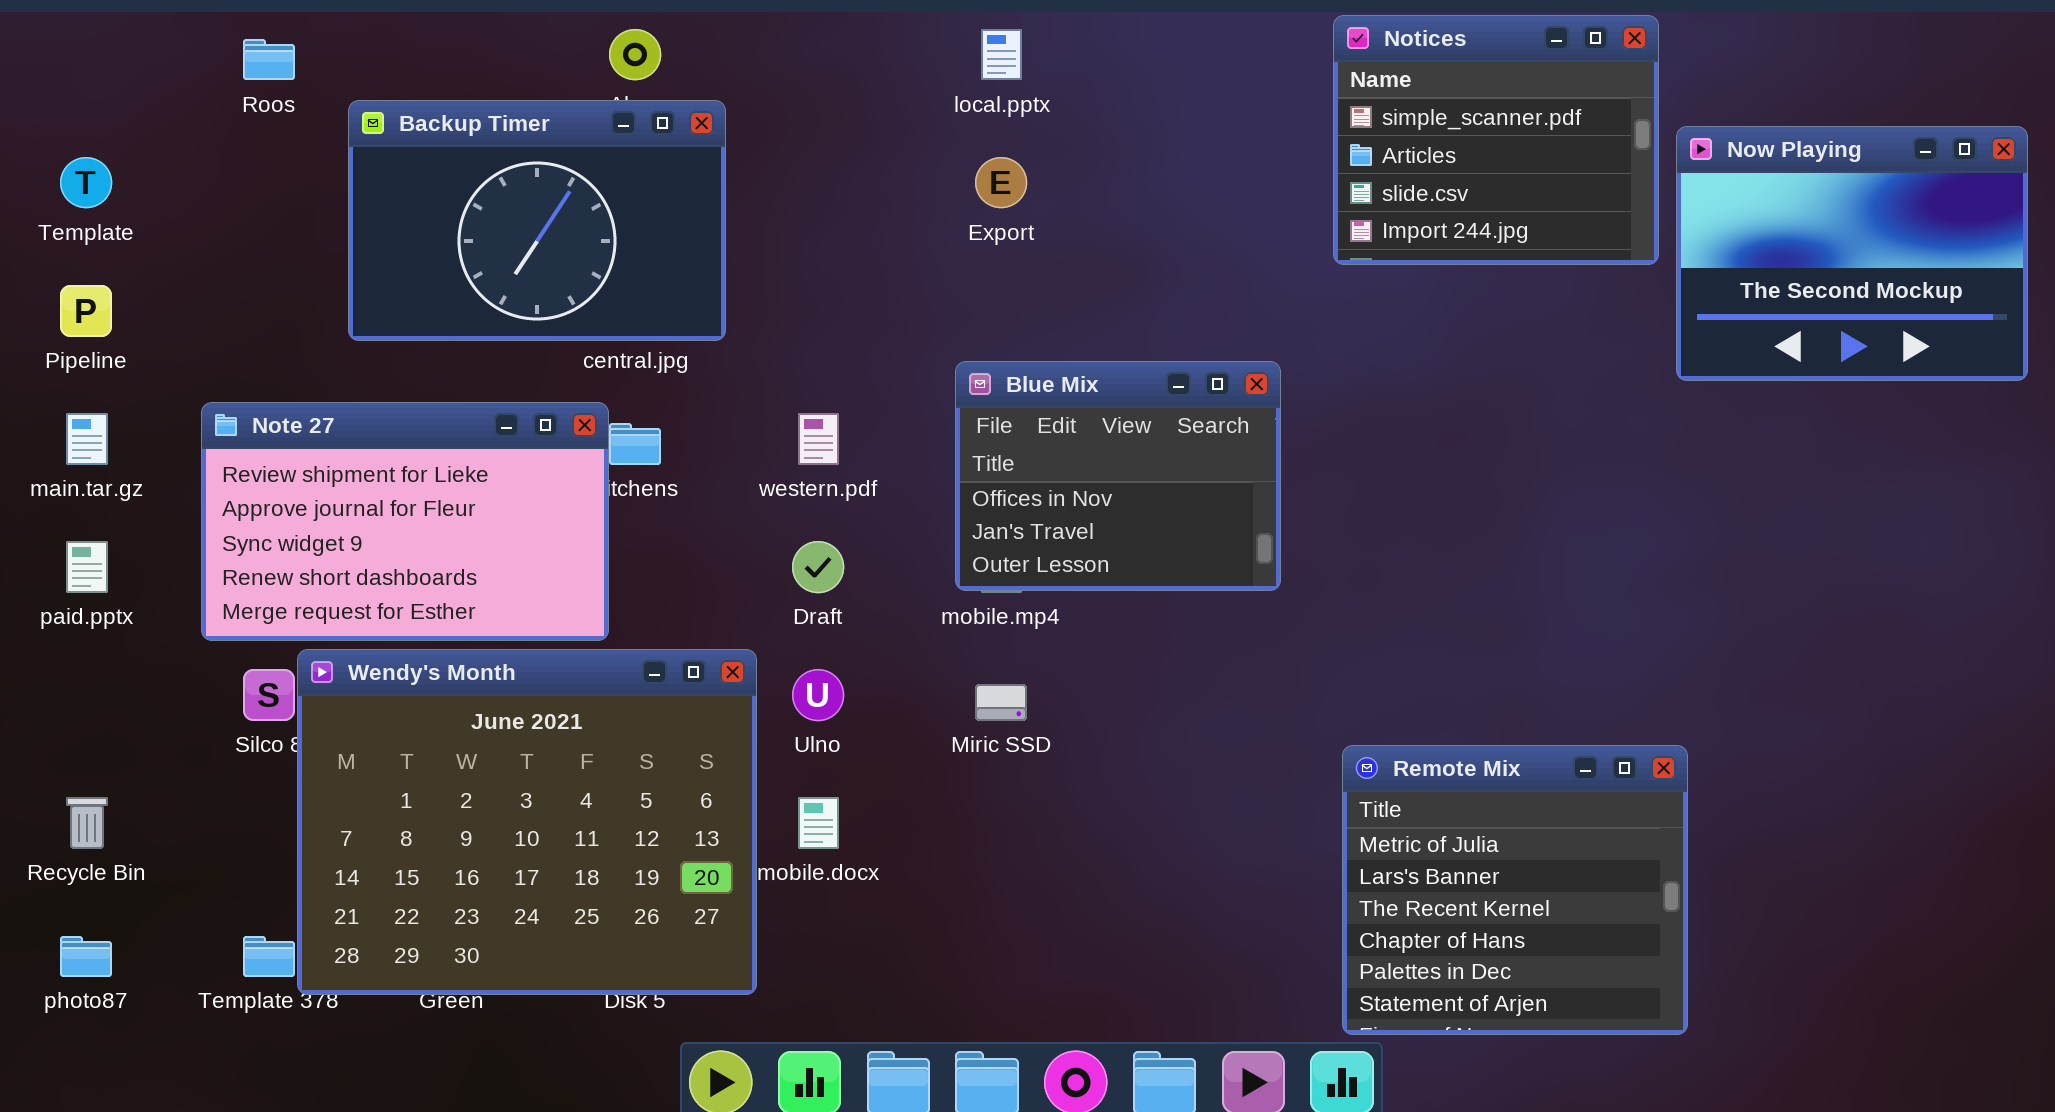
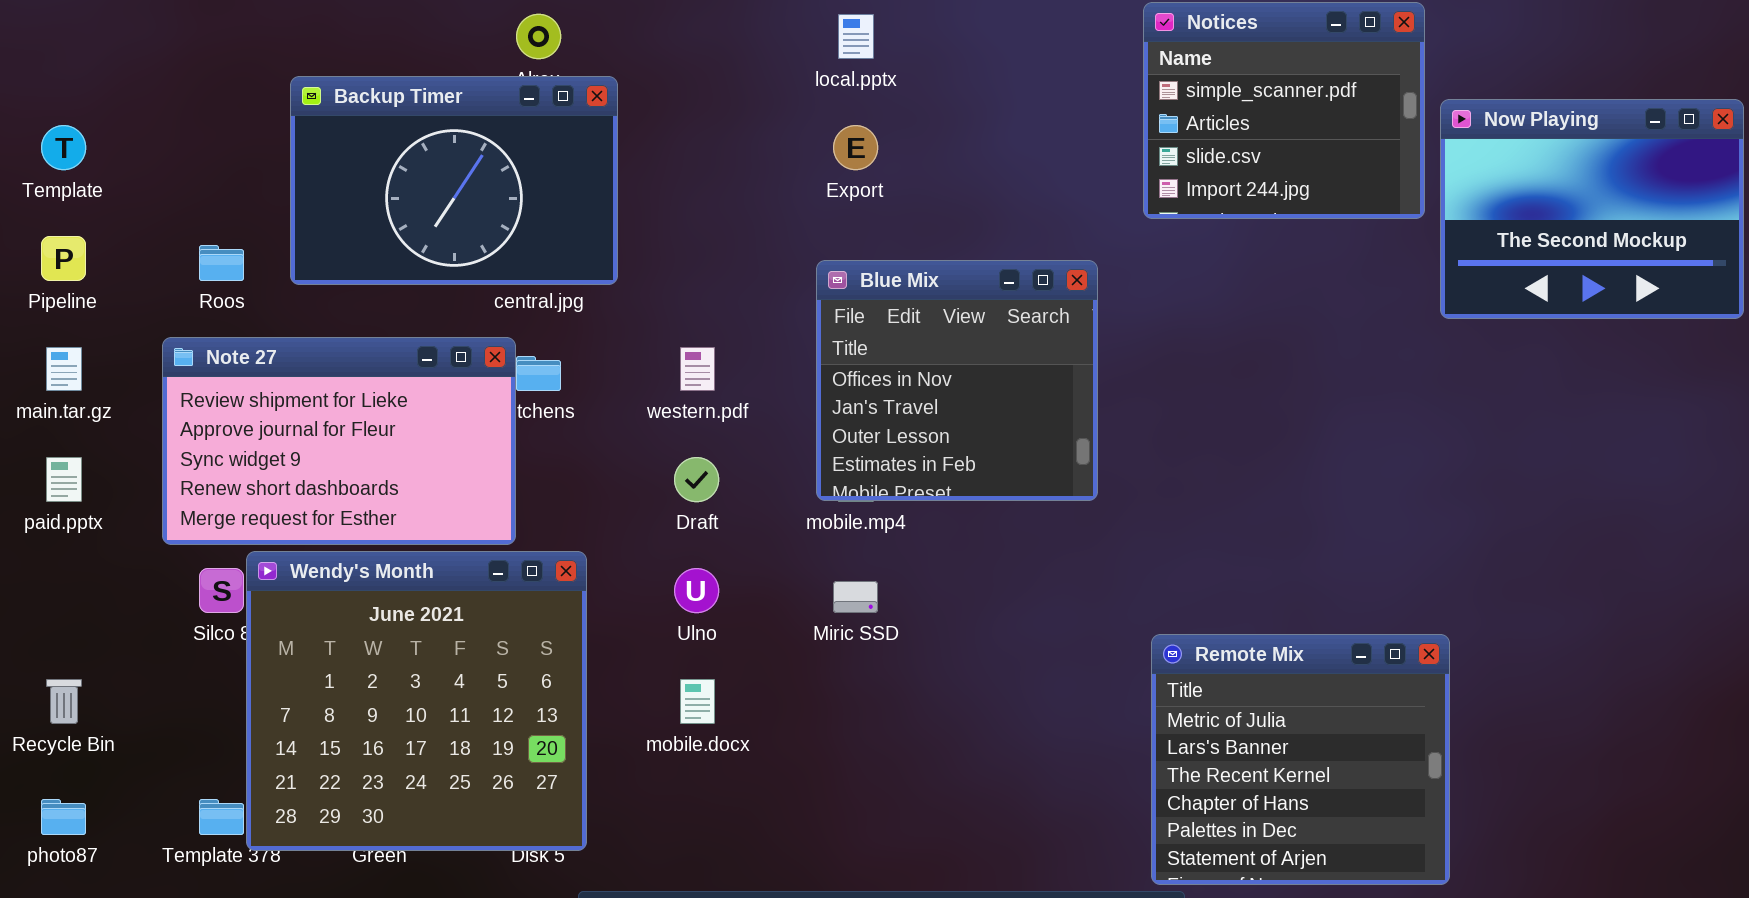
Roos: [243,39,295,80] -> [199,245,244,281], moved
Blue Mix: [955,361,1281,591] -> [816,260,1098,501], resized
Wendy's Month: [297,649,757,995] -> [246,551,587,851], resized

